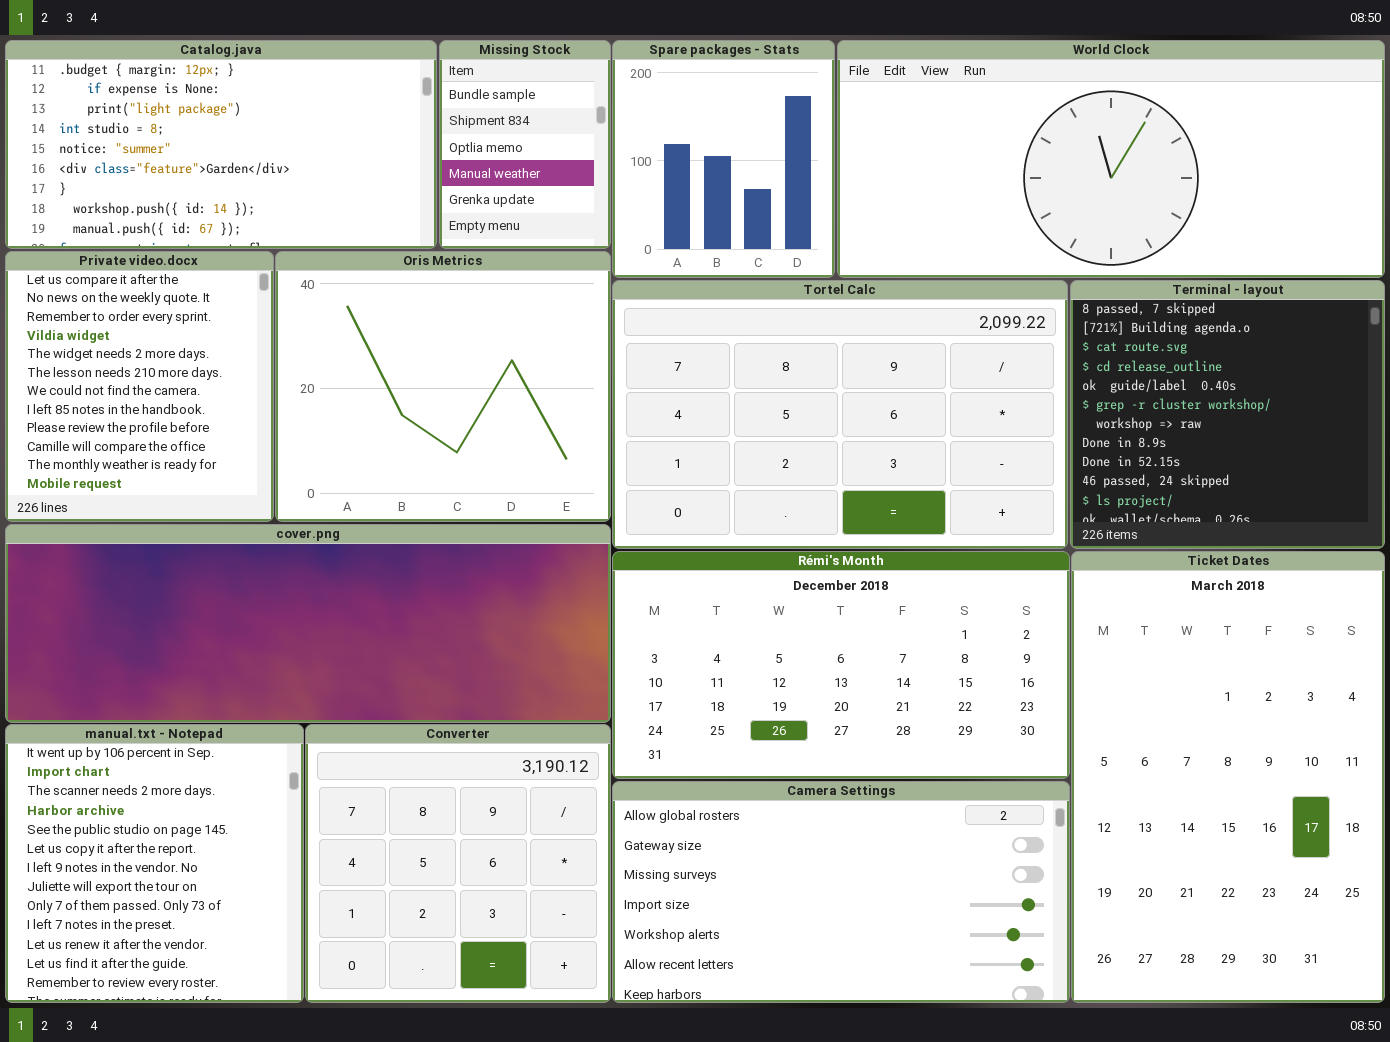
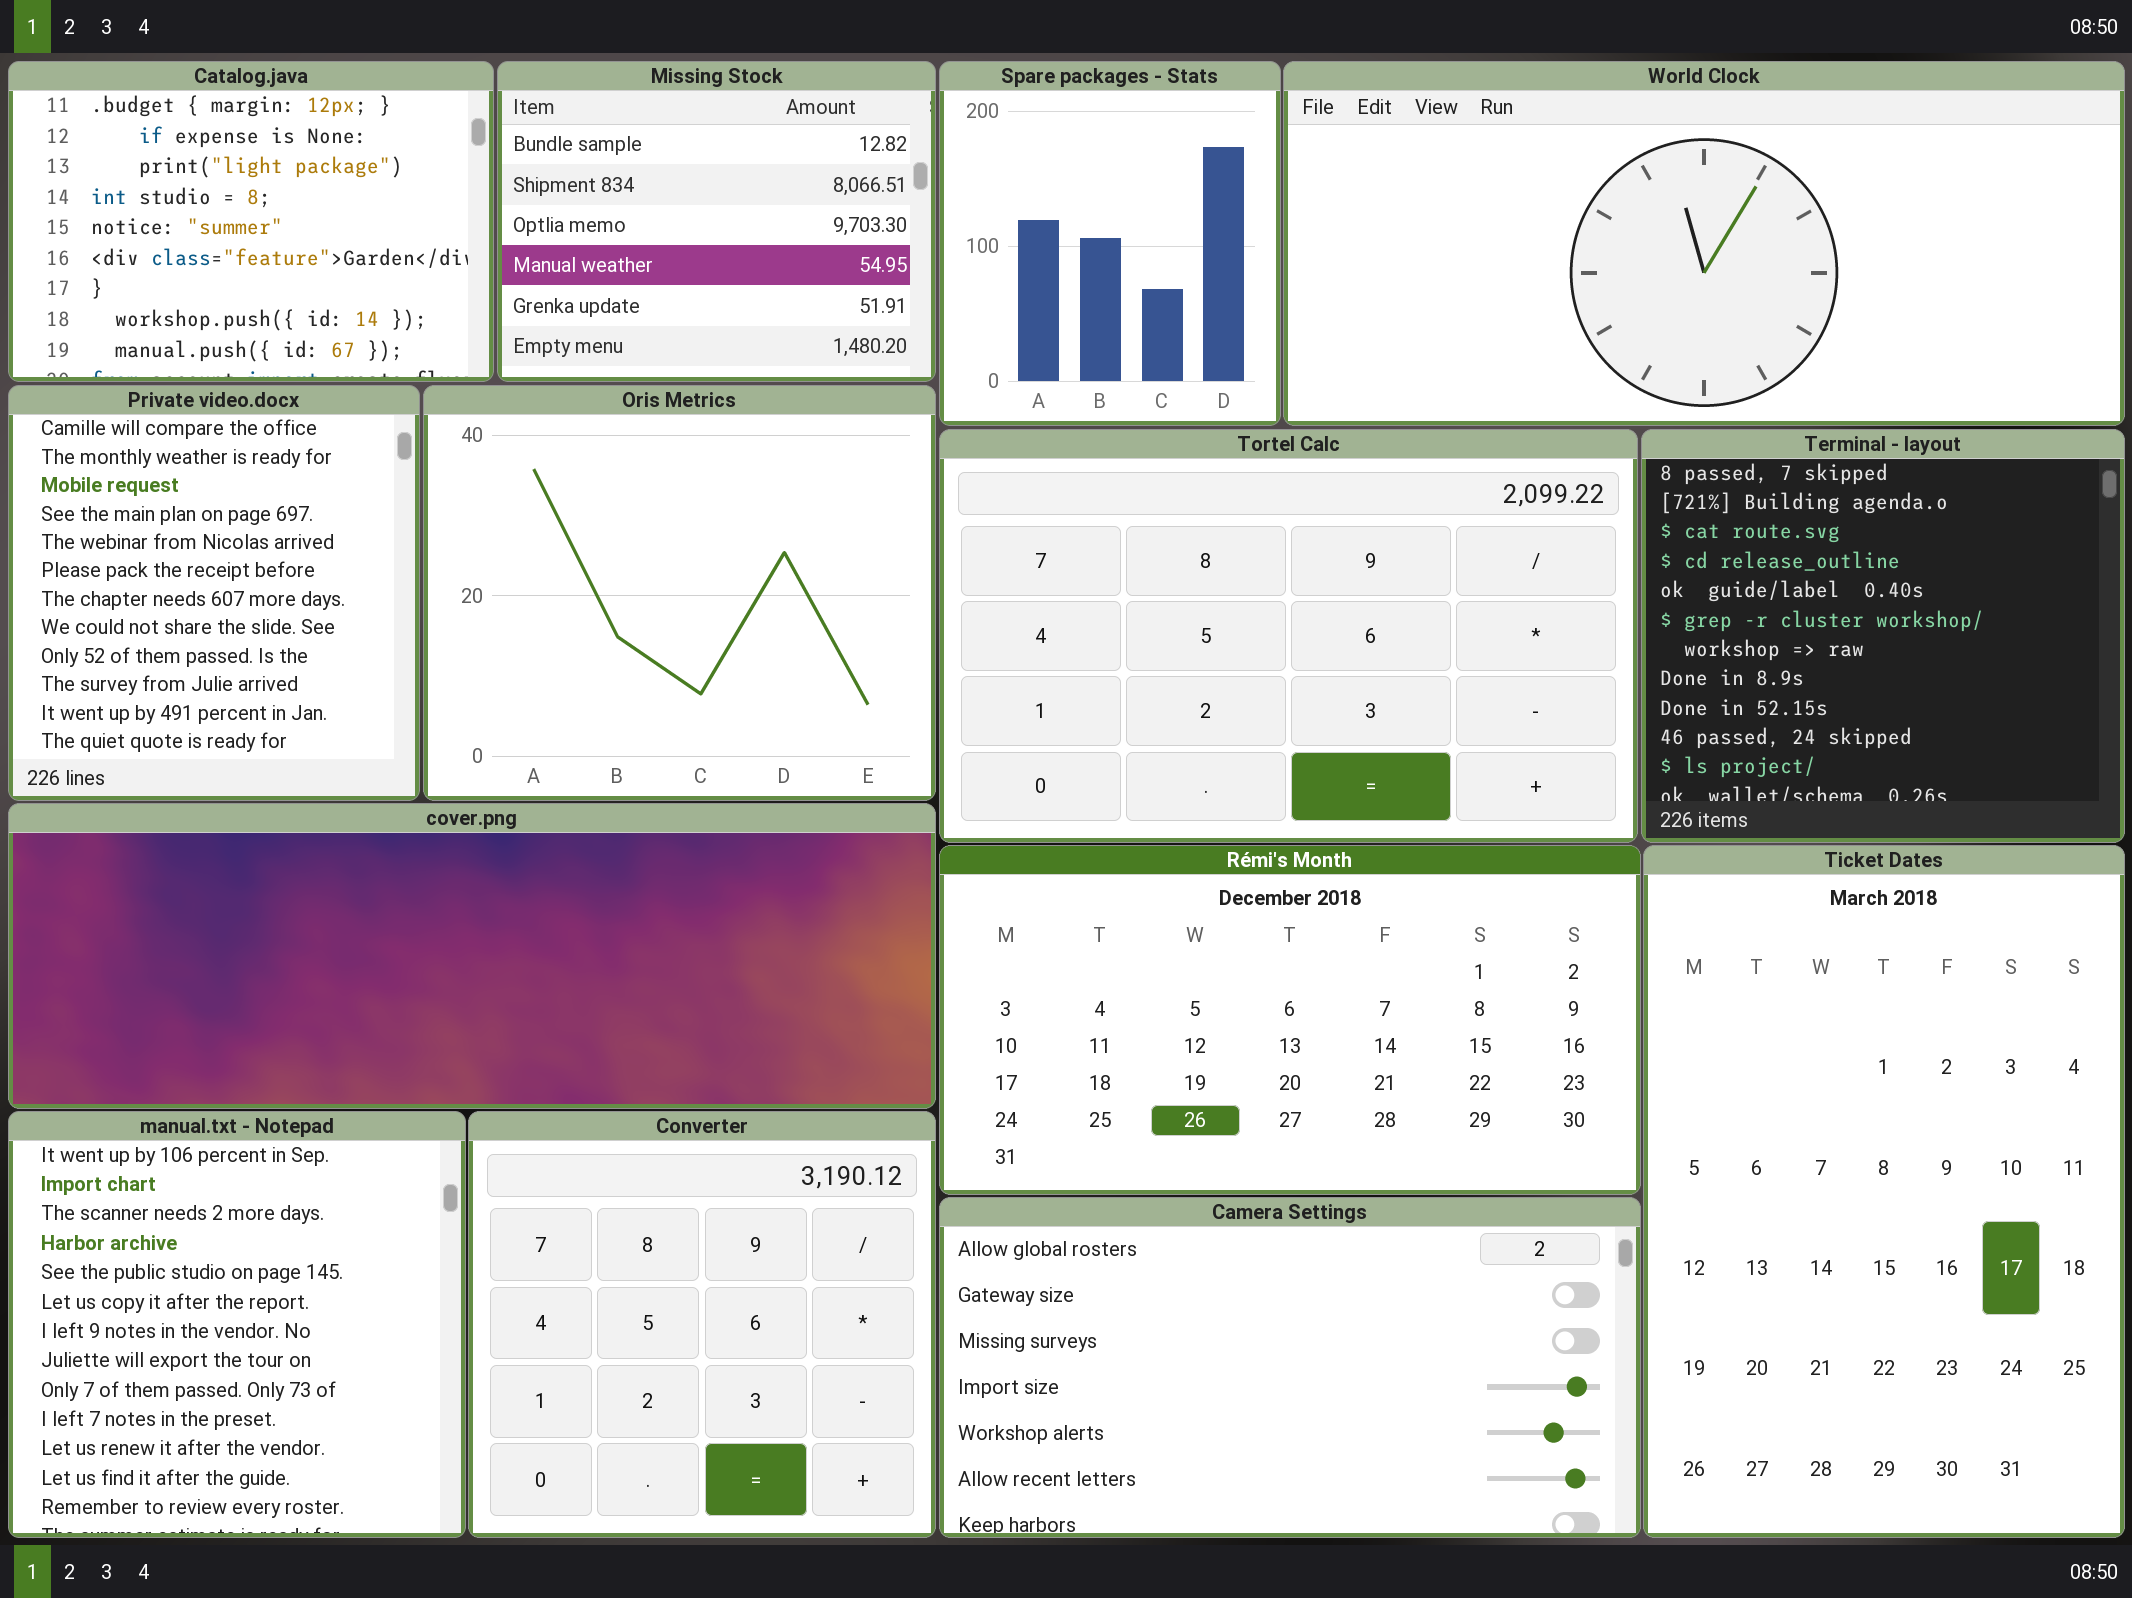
Catalog.java: [5,40,437,249] -> [8,61,494,382], resized
Missing Stock: [439,40,611,249] -> [497,61,936,382], resized
Private video.docx: [5,251,274,522] -> [8,385,420,801], scrolled down 9 rows

